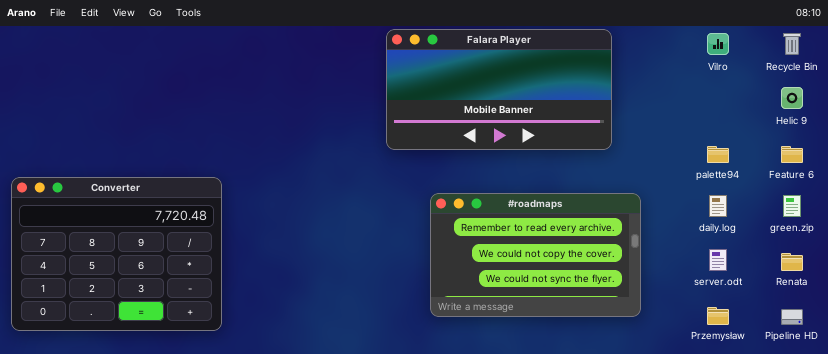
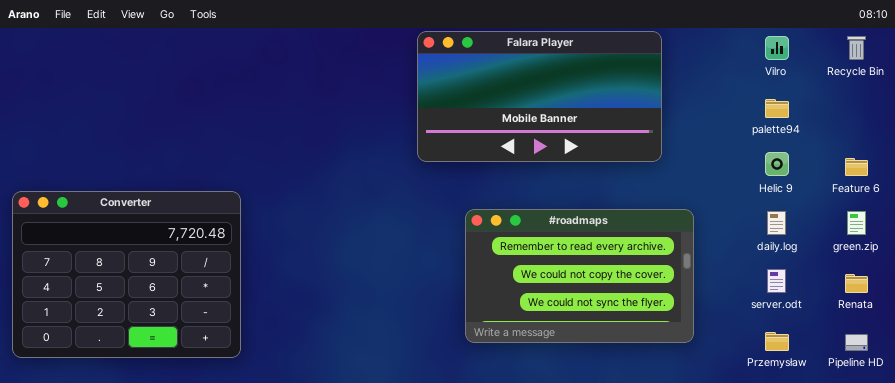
Helic 9: [781,87,803,109] -> [765,152,789,176], moved
palette94: [707,146,729,163] -> [765,99,789,118], moved

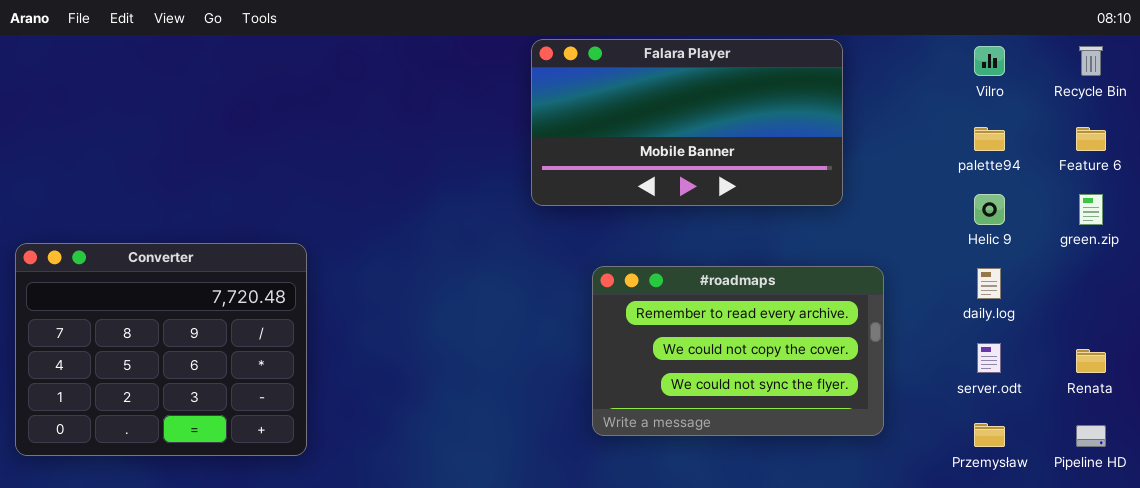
Feature 6: [845,158,868,176] -> [1076,127,1106,151], moved
green.zip: [847,211,866,235] -> [1079,194,1103,225], moved

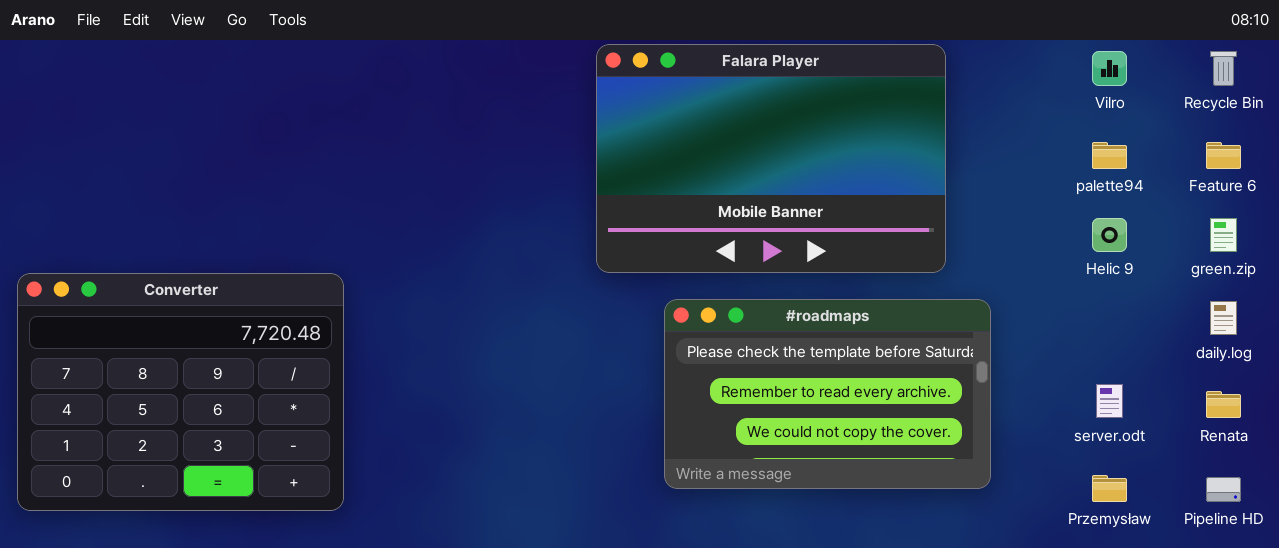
Falara Player: [531,39,843,206] -> [596,44,946,273], resized
#roadmaps: [592,266,884,436] -> [664,299,991,489], scrolled up 1 row
daily.log: [977,268,1001,299] -> [1210,301,1237,335], moved

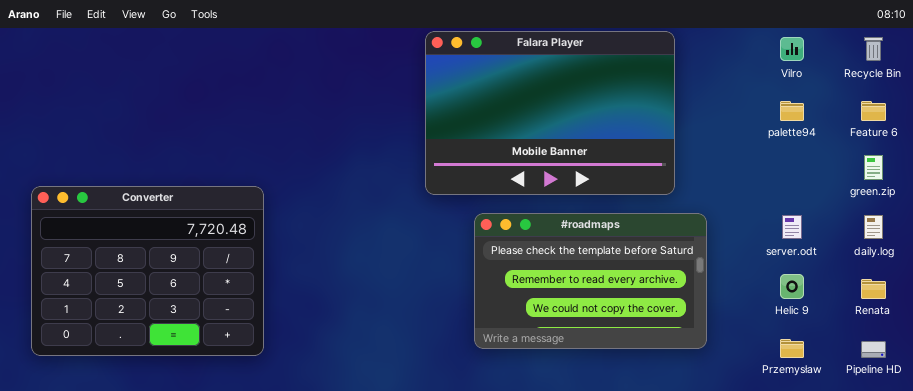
Helic 9: [1092,218,1127,252] -> [780,274,804,299], moved
Converter: [17,273,344,511] -> [31,186,264,356], moved
server.odt: [1096,384,1123,418] -> [782,215,802,239], moved

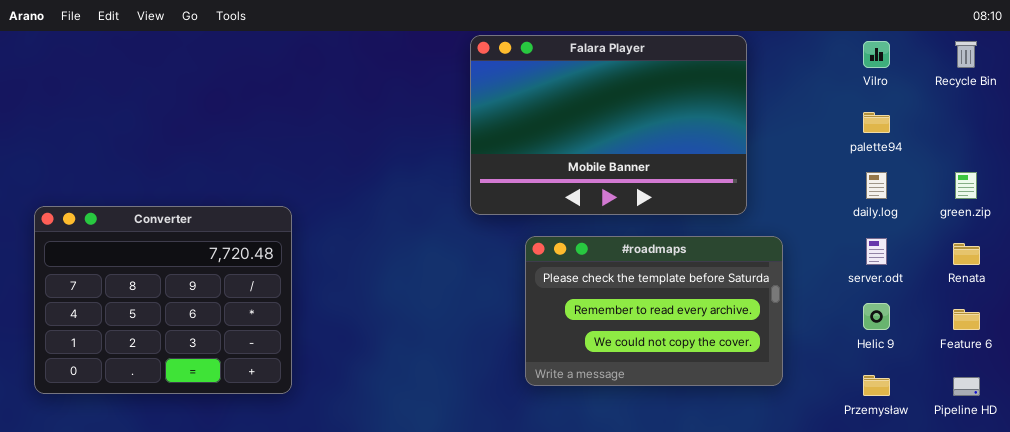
Feature 6: [861,101,886,121] -> [953,309,980,330], moved
daily.log: [864,215,883,239] -> [866,172,887,199], moved
Renata: [861,279,886,299] -> [953,243,980,265], moved

